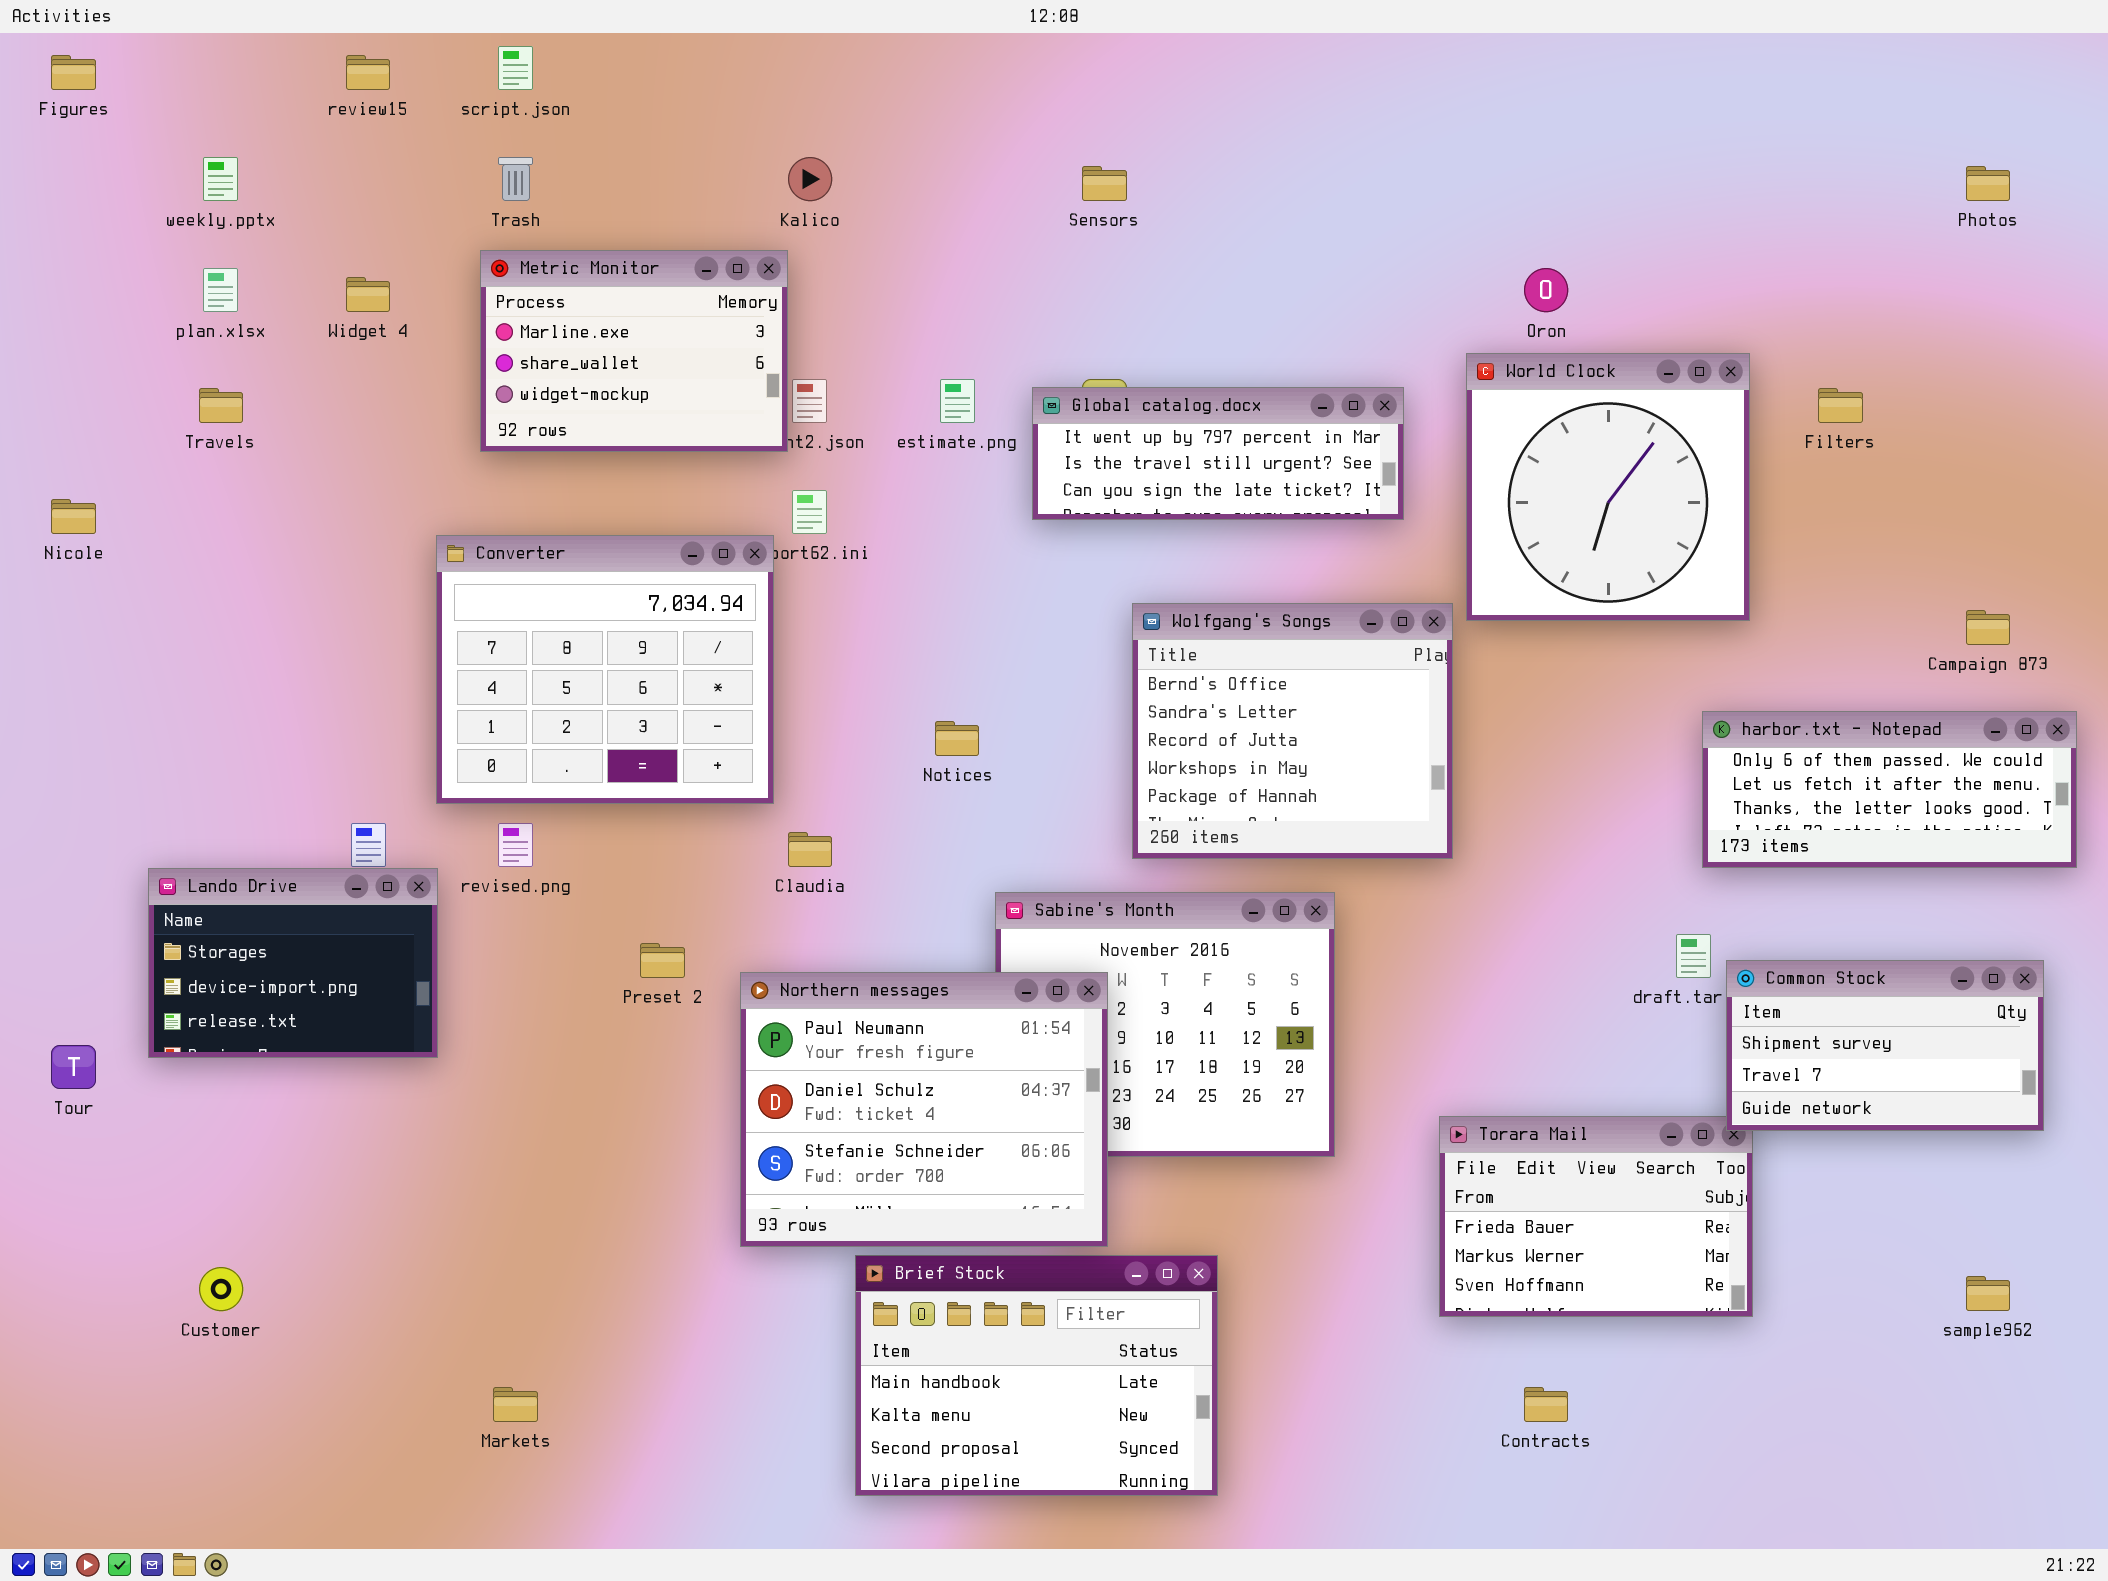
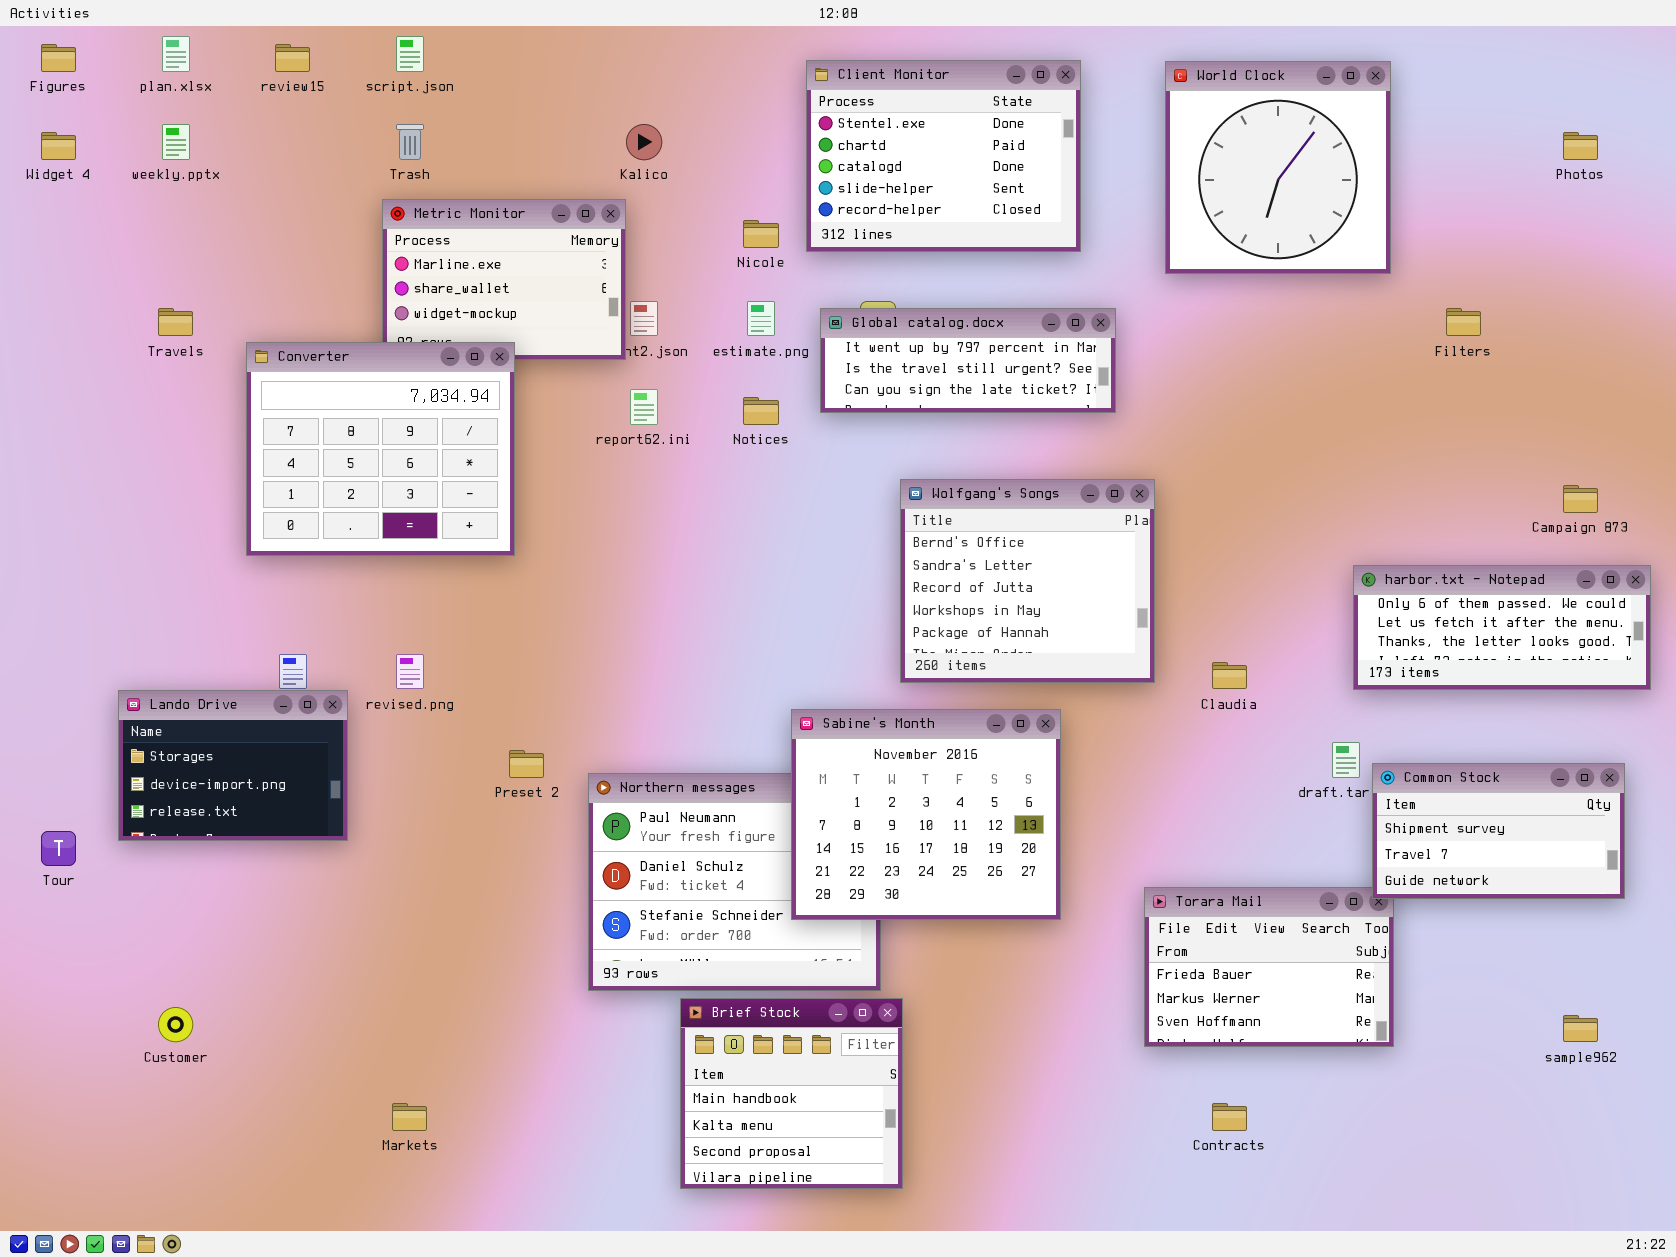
Client Monitor: none -> [806,60,1081,252], opened
plan.xlsx: [203,268,238,312] -> [162,36,190,72], moved
Widget 4: [346,277,390,312] -> [41,132,76,160], moved
World Clock: [1466,353,1750,621] -> [1165,61,1391,274], moved
Nicole: [51,499,96,534] -> [743,220,779,248], moved
Converter: [436,535,774,804] -> [246,342,515,556], moved
Notices: [935,721,979,756] -> [743,397,779,425], moved
Claudia: [788,832,832,867] -> [1212,662,1247,689], moved
Sabine's Month: [995,892,1335,1157] -> [791,709,1061,920], raised
Brief Stock: [855,1255,1218,1496] -> [680,998,903,1189], resized

